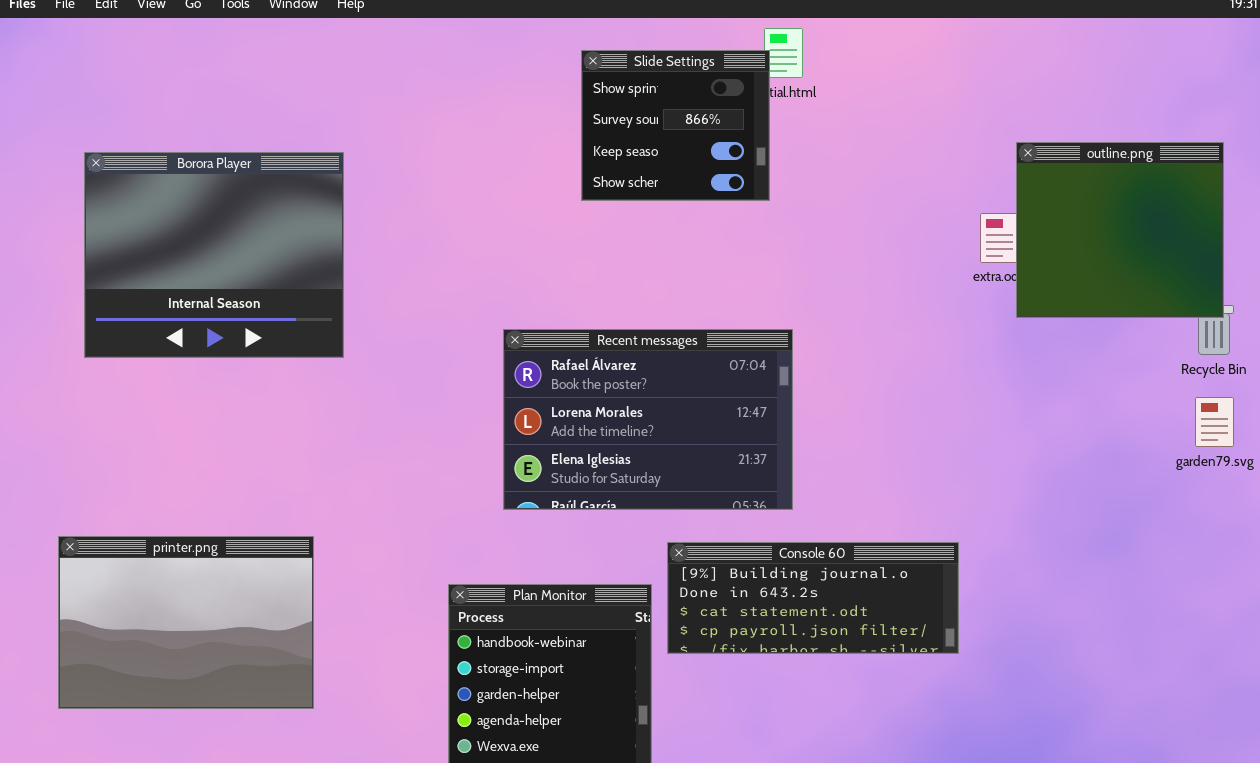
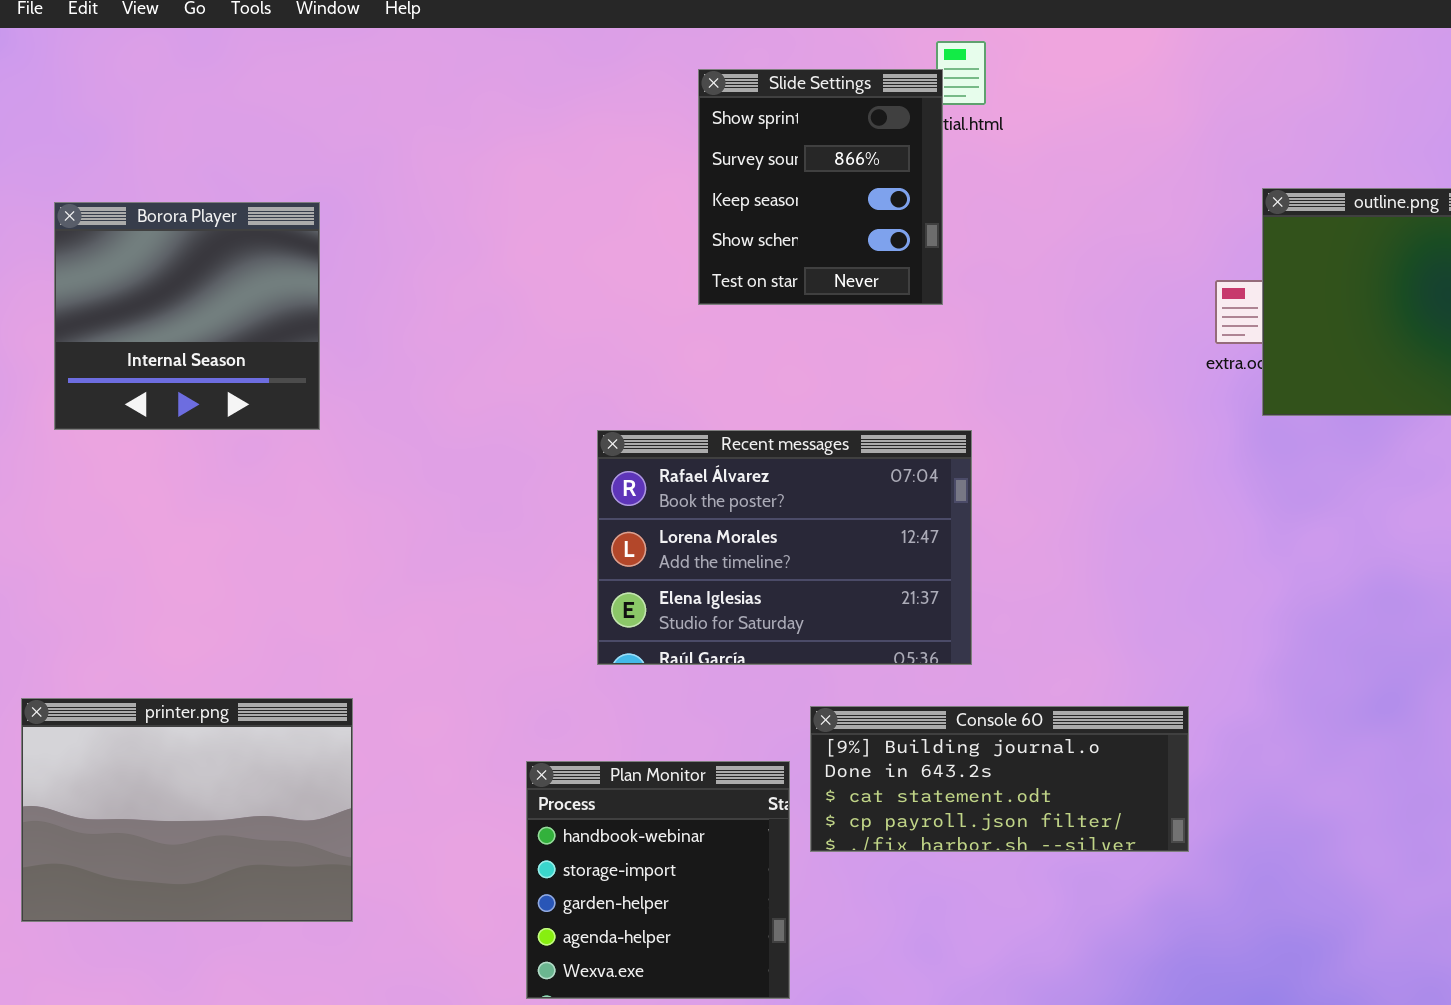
Slide Settings: [581,50,770,201] -> [698,69,943,305], resized
Borora Player: [84,152,344,358] -> [54,202,320,430], resized

